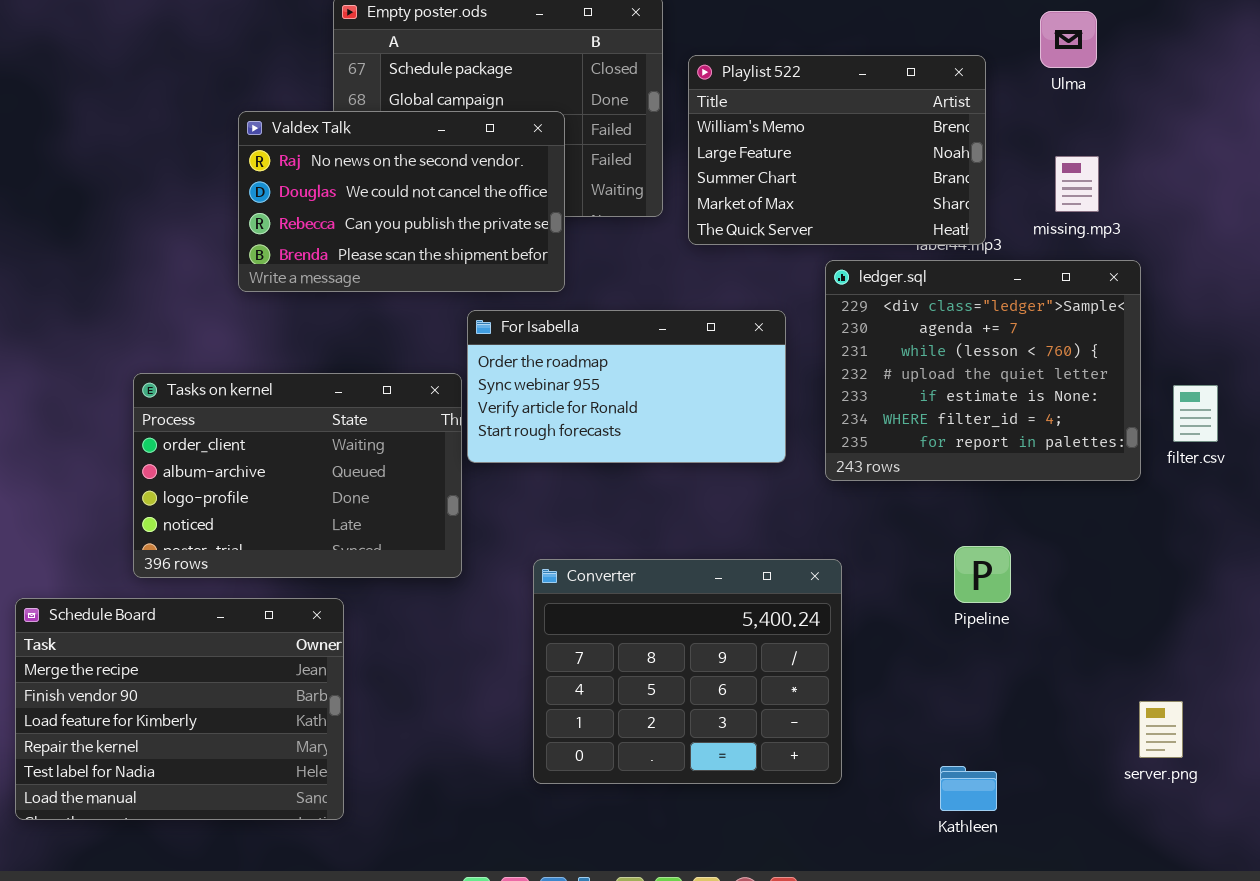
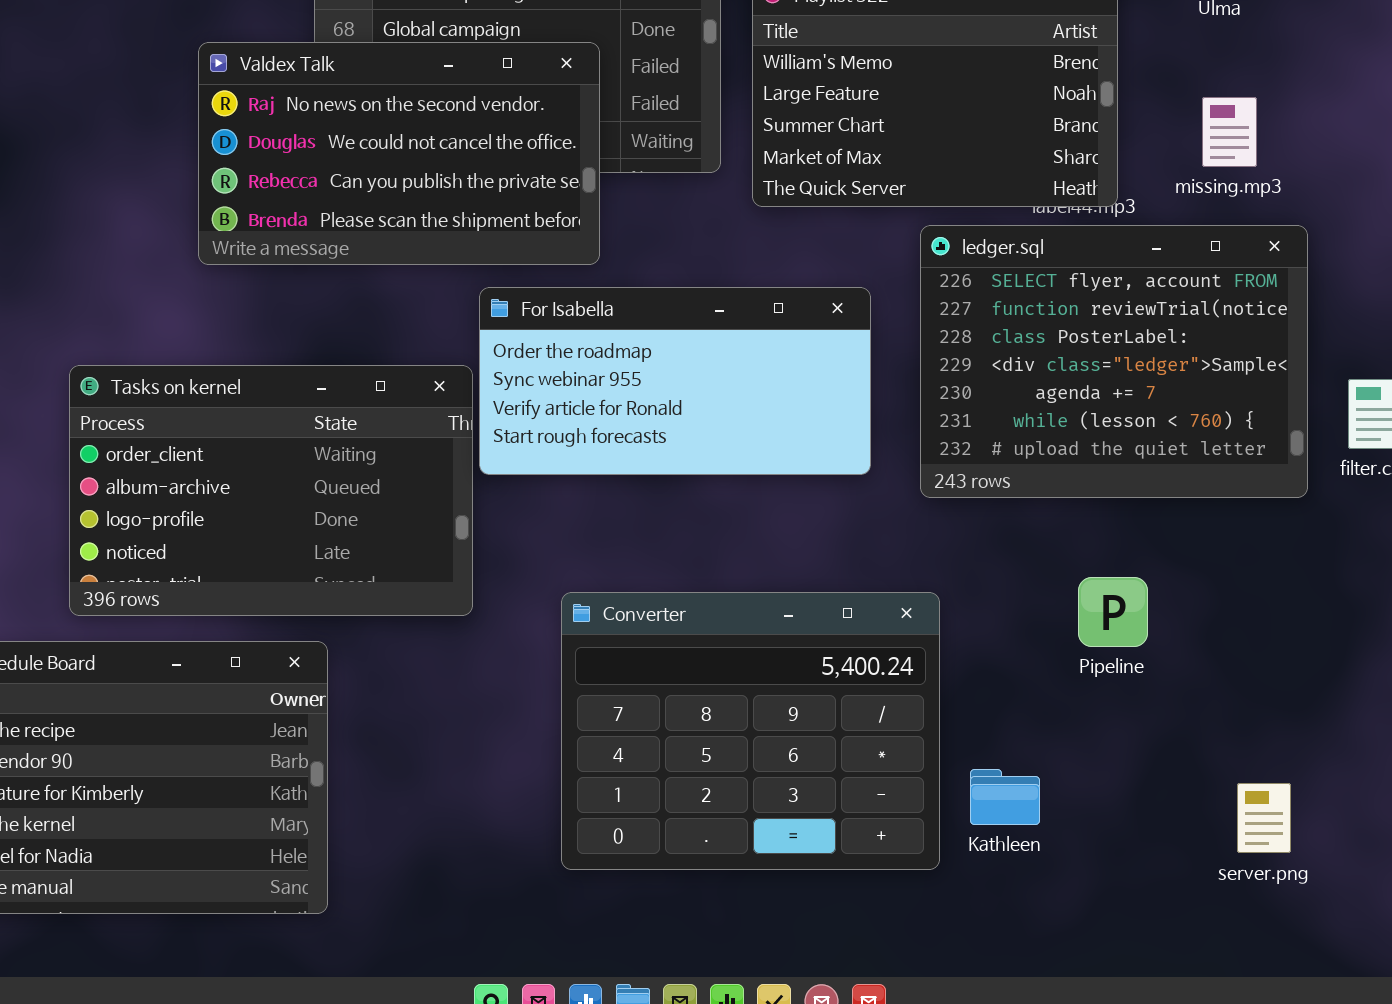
ledger.sql: [825,260,1141,481] -> [920,225,1308,498], scrolled up 3 rows
server.png: [1139,701,1183,758] -> [1237,783,1291,853], moved
Kathleen: [940,766,997,811] -> [970,769,1040,825], moved

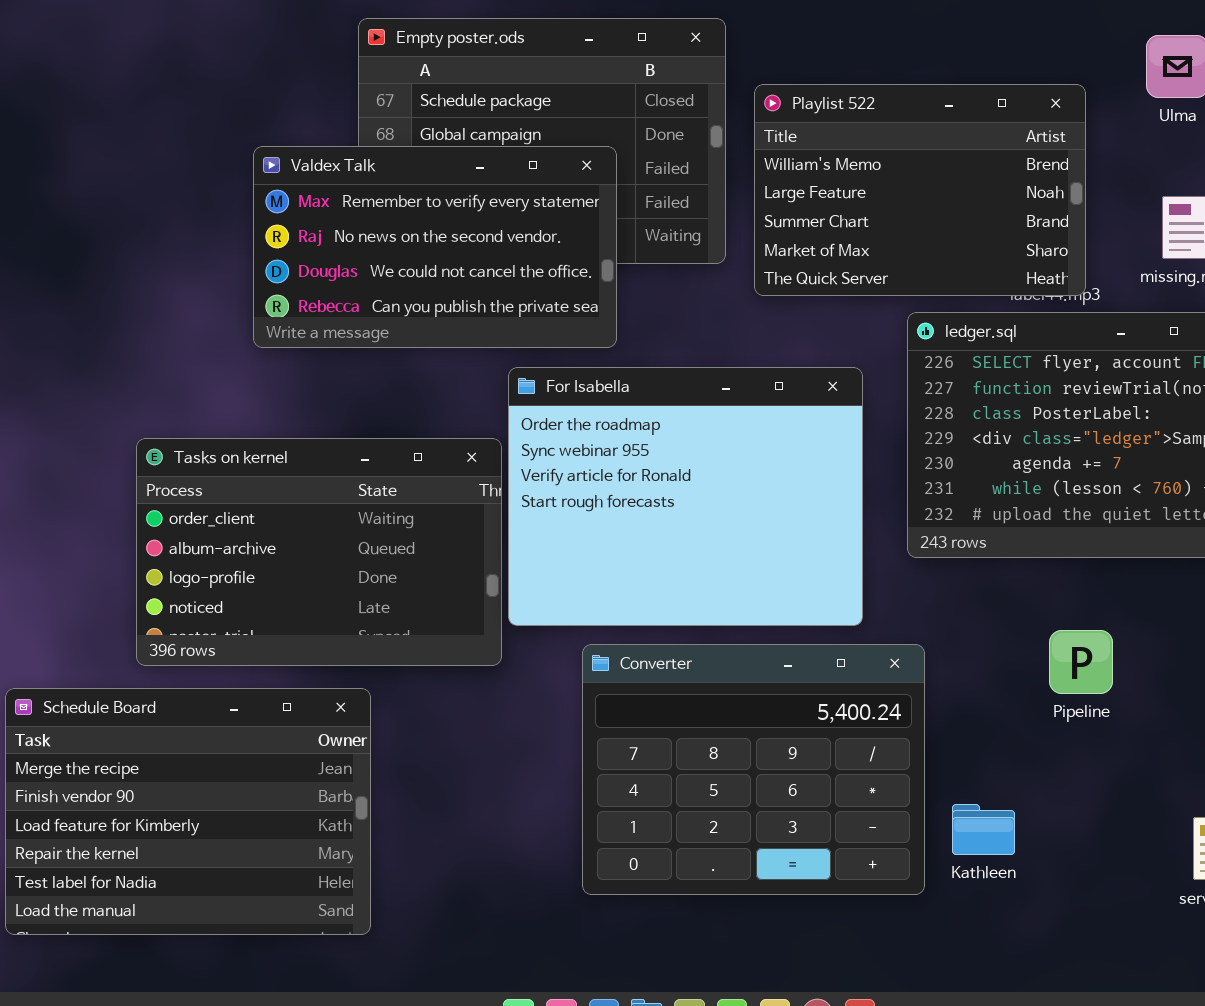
Valdex Talk: [198,42,600,265] -> [253,146,617,348], scrolled up 1 row
For Isabella: [479,287,871,475] -> [508,367,863,626], resized

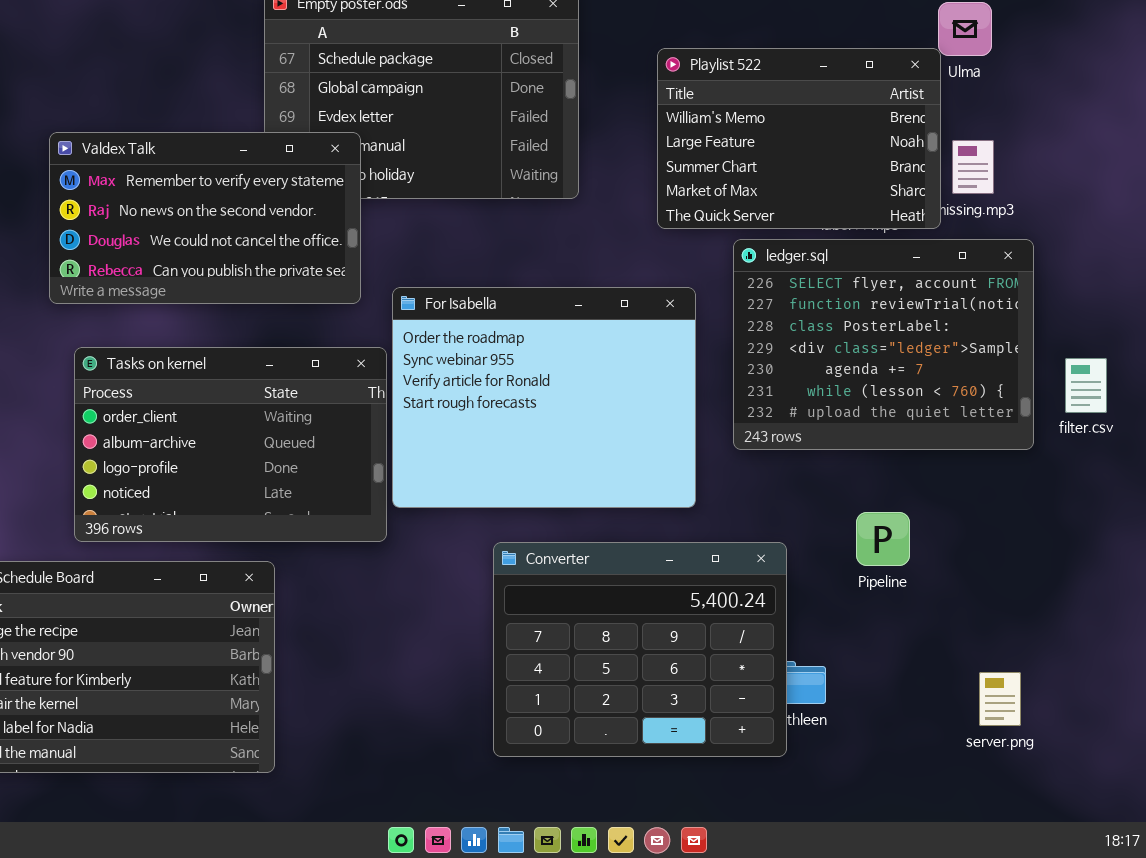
Playlist 522: [754,84,1086,296] -> [657,48,941,229], moved
Valdex Talk: [253,146,617,348] -> [49,132,361,304], moved
Converter: [582,644,925,895] -> [493,542,787,757], moved

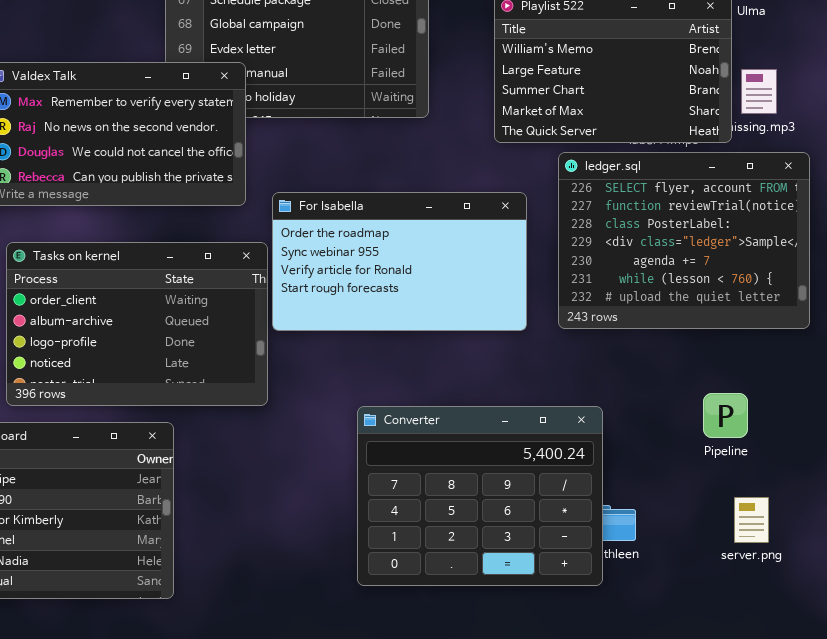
For Isabella: [392,287,696,508] -> [272,192,527,331], resized
Pipeline: [856,512,910,566] -> [703,393,748,438], moved
server.png: [979,672,1021,726] -> [734,497,769,543], moved

